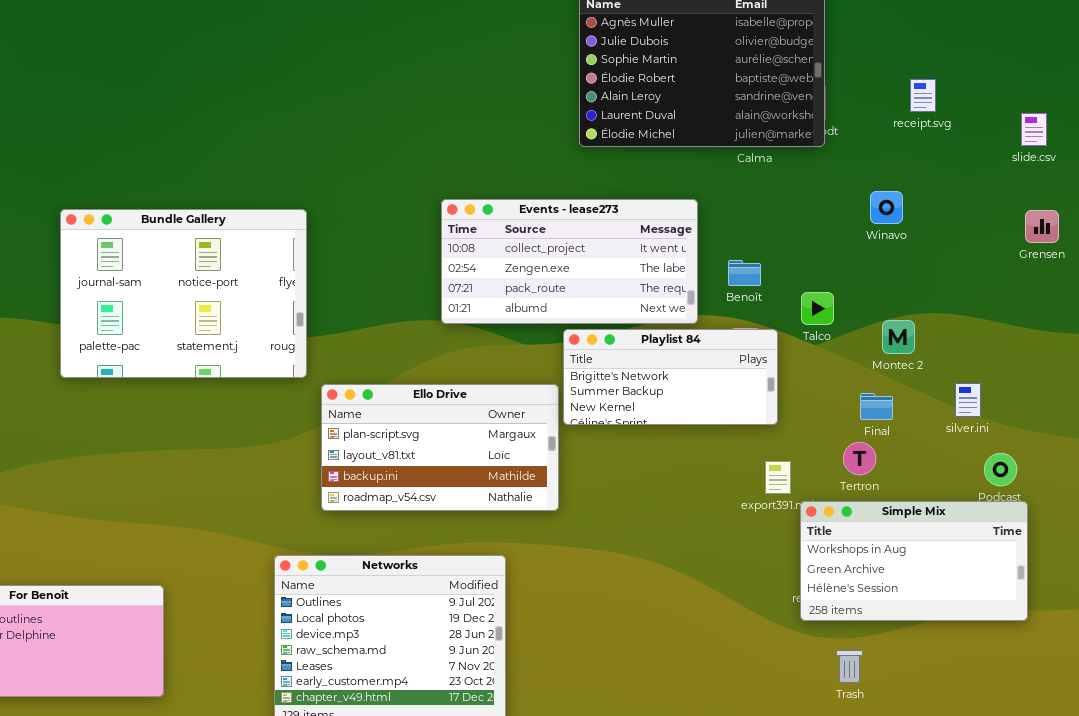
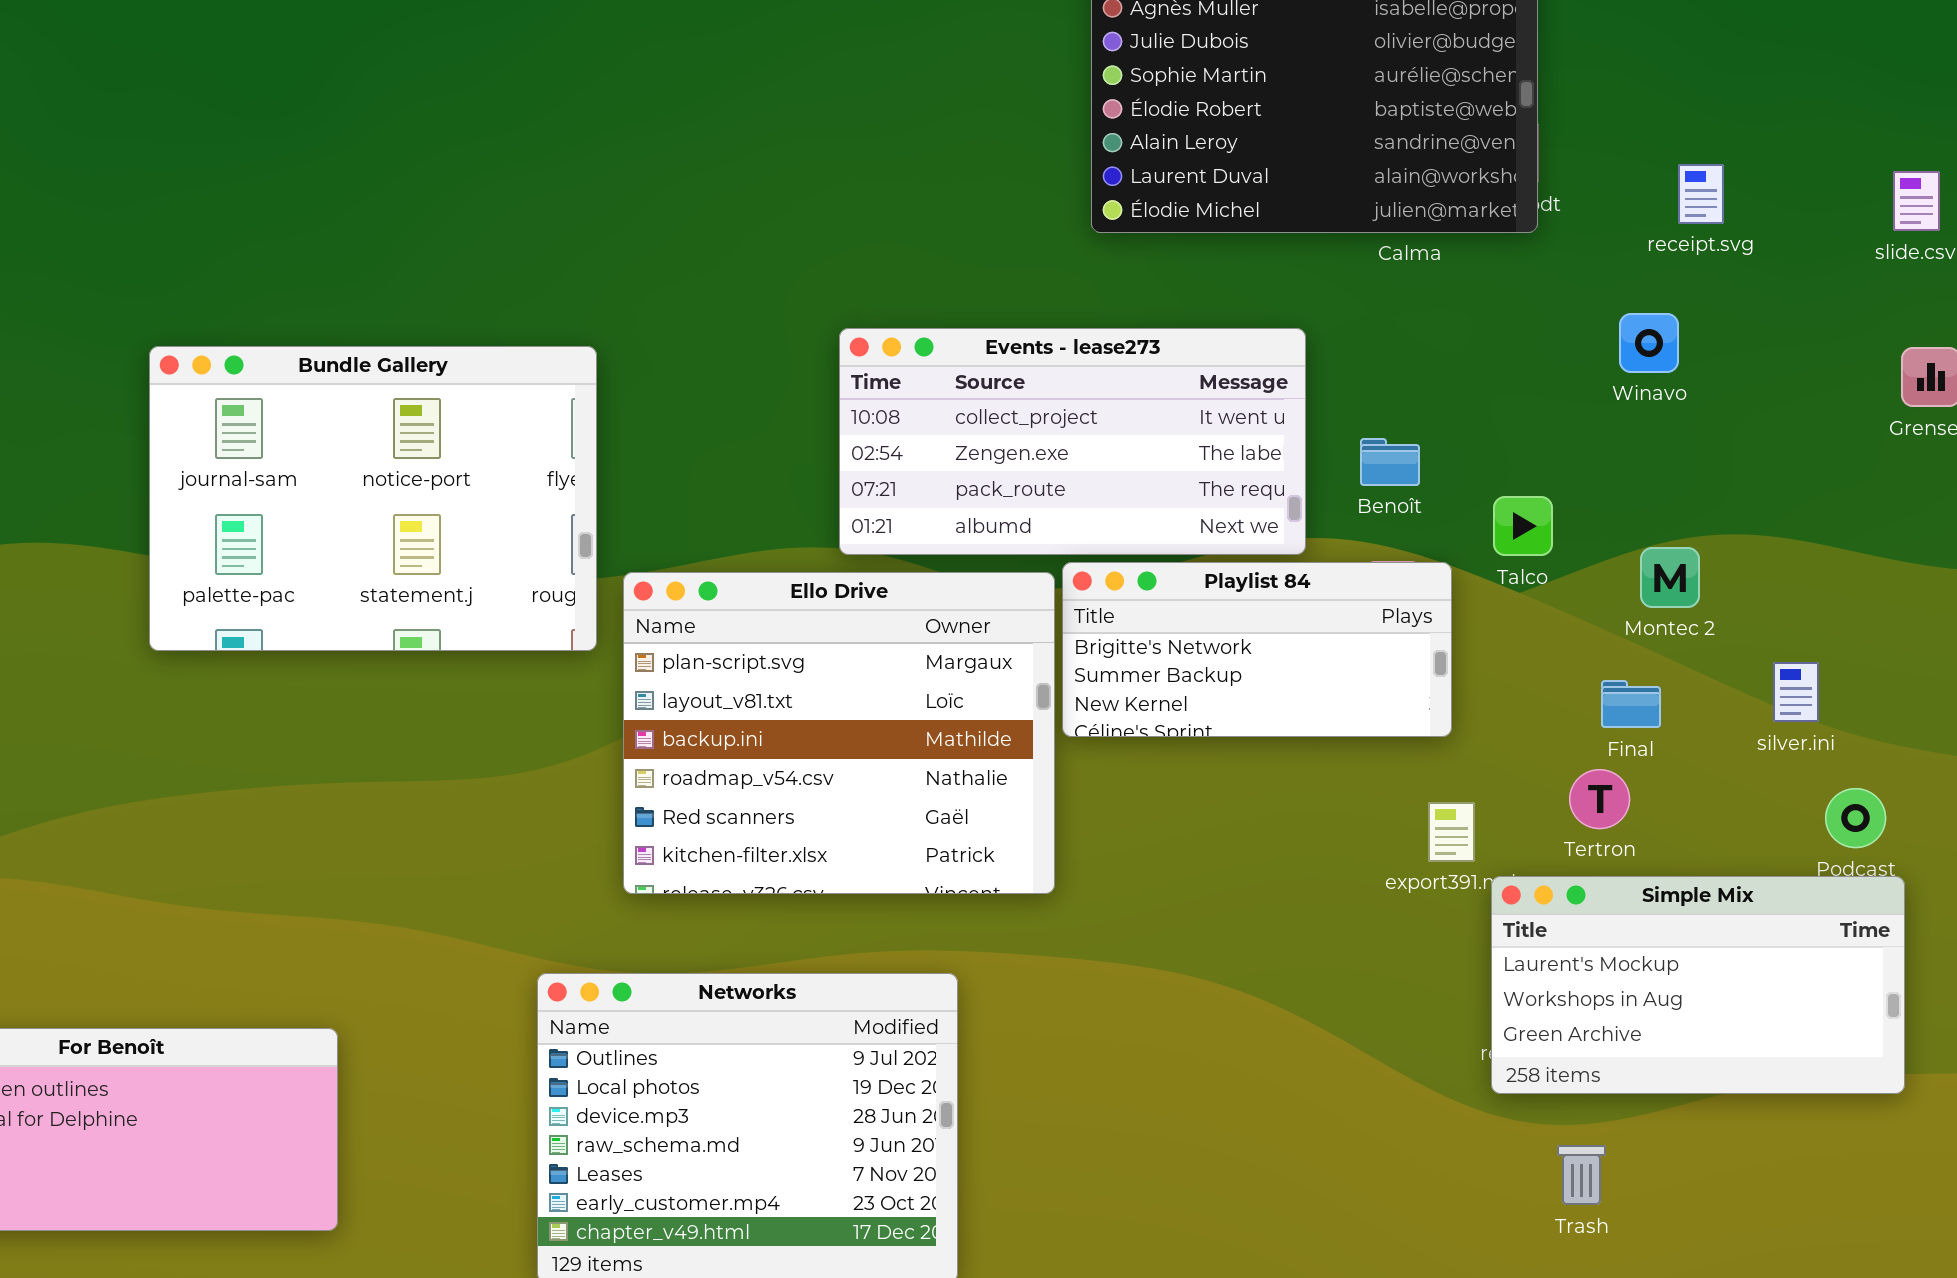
receipt.svg: [910,79,936,112] -> [1678,164,1724,224], moved
Ello Drive: [321,384,559,511] -> [623,572,1055,894], resized
Simple Mix: [800,501,1028,621] -> [1491,876,1905,1094], scrolled up 1 row

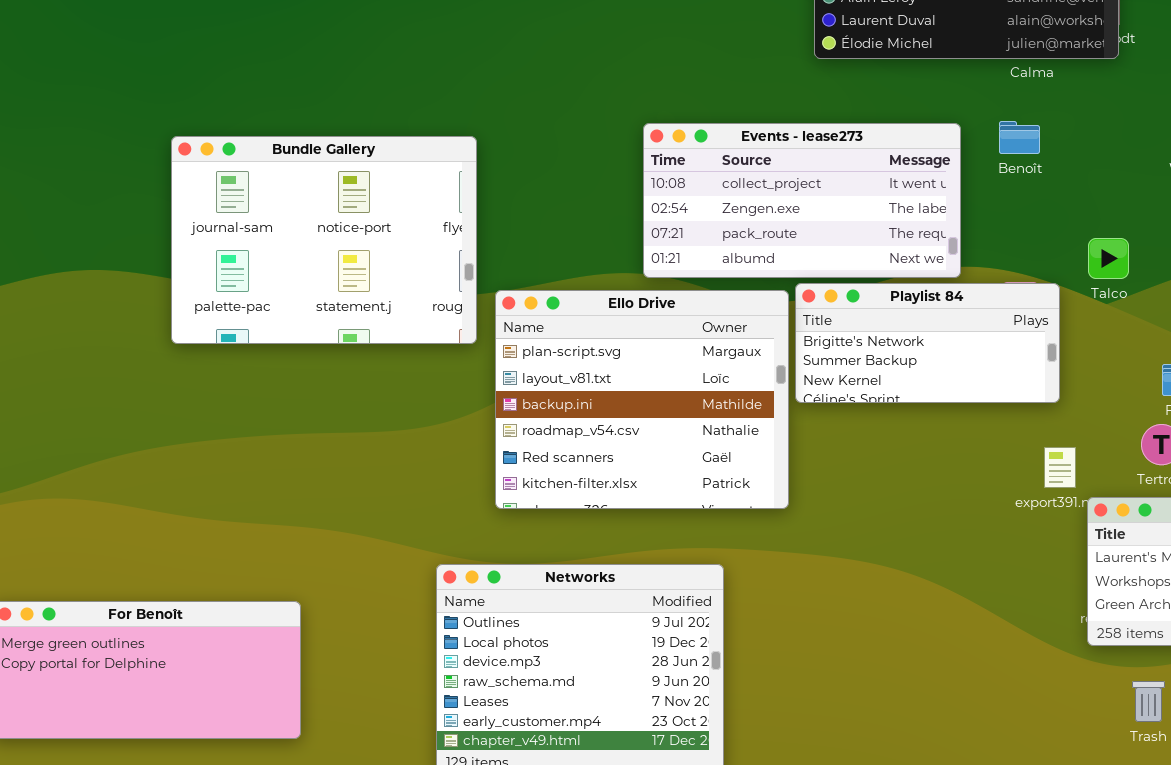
Benoît: [1360,438,1420,486] -> [999,121,1040,154], moved

